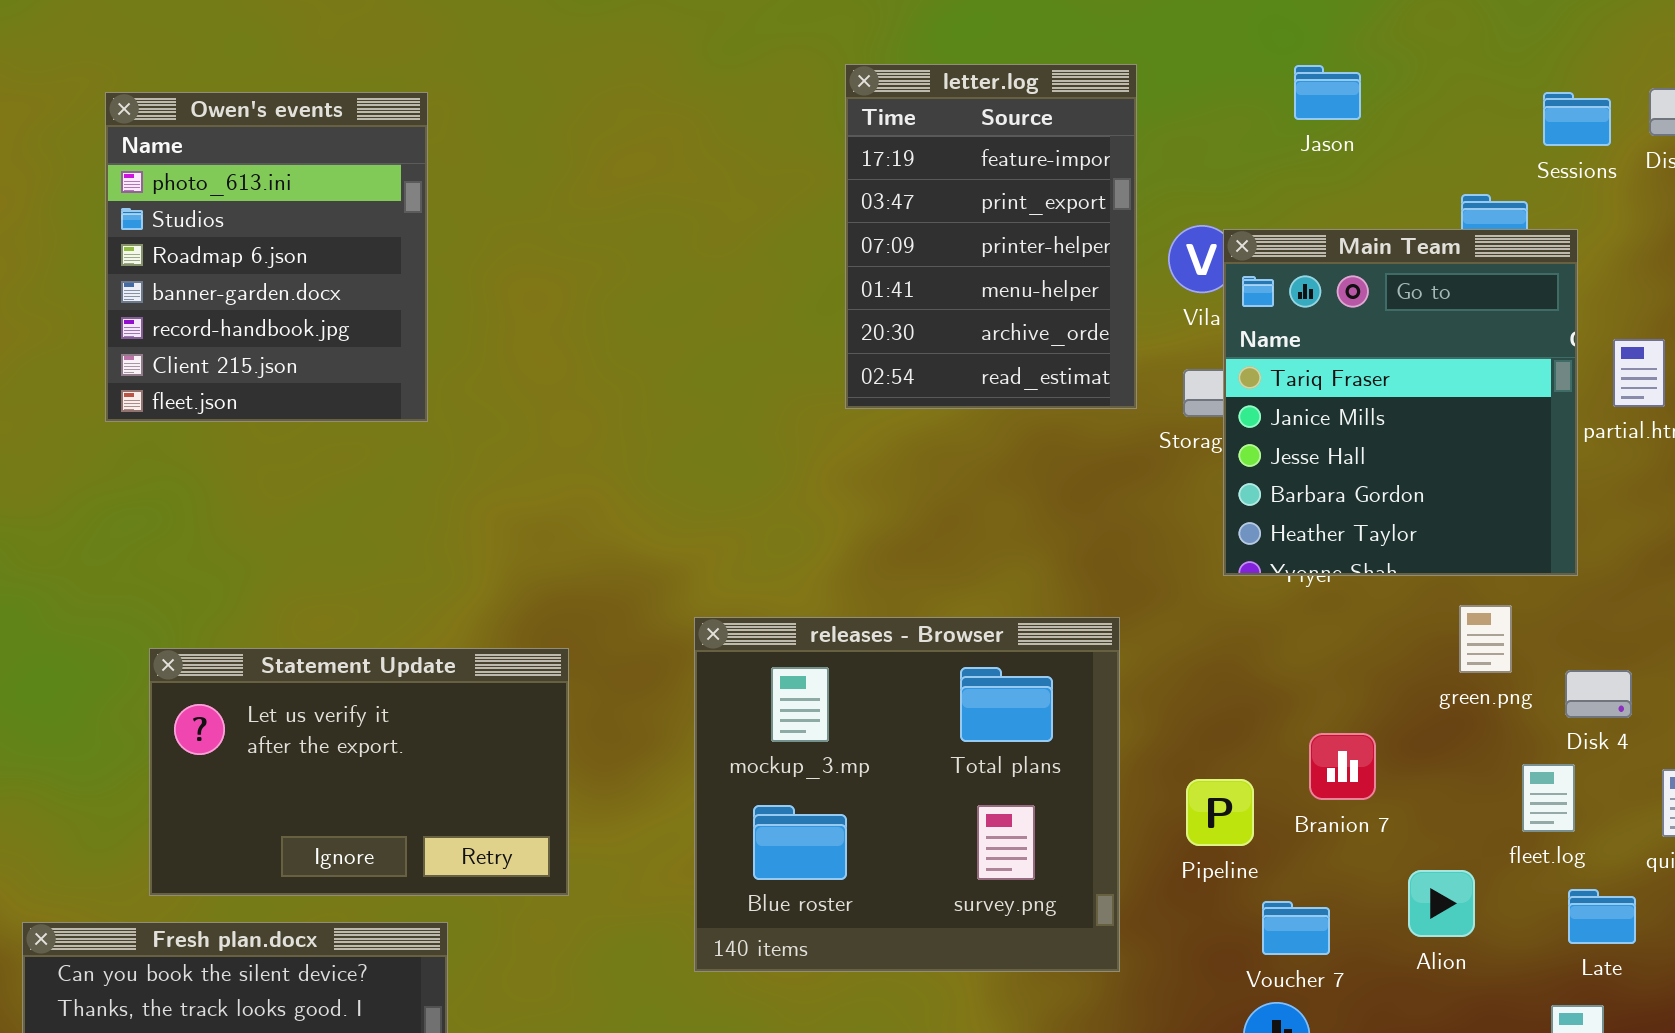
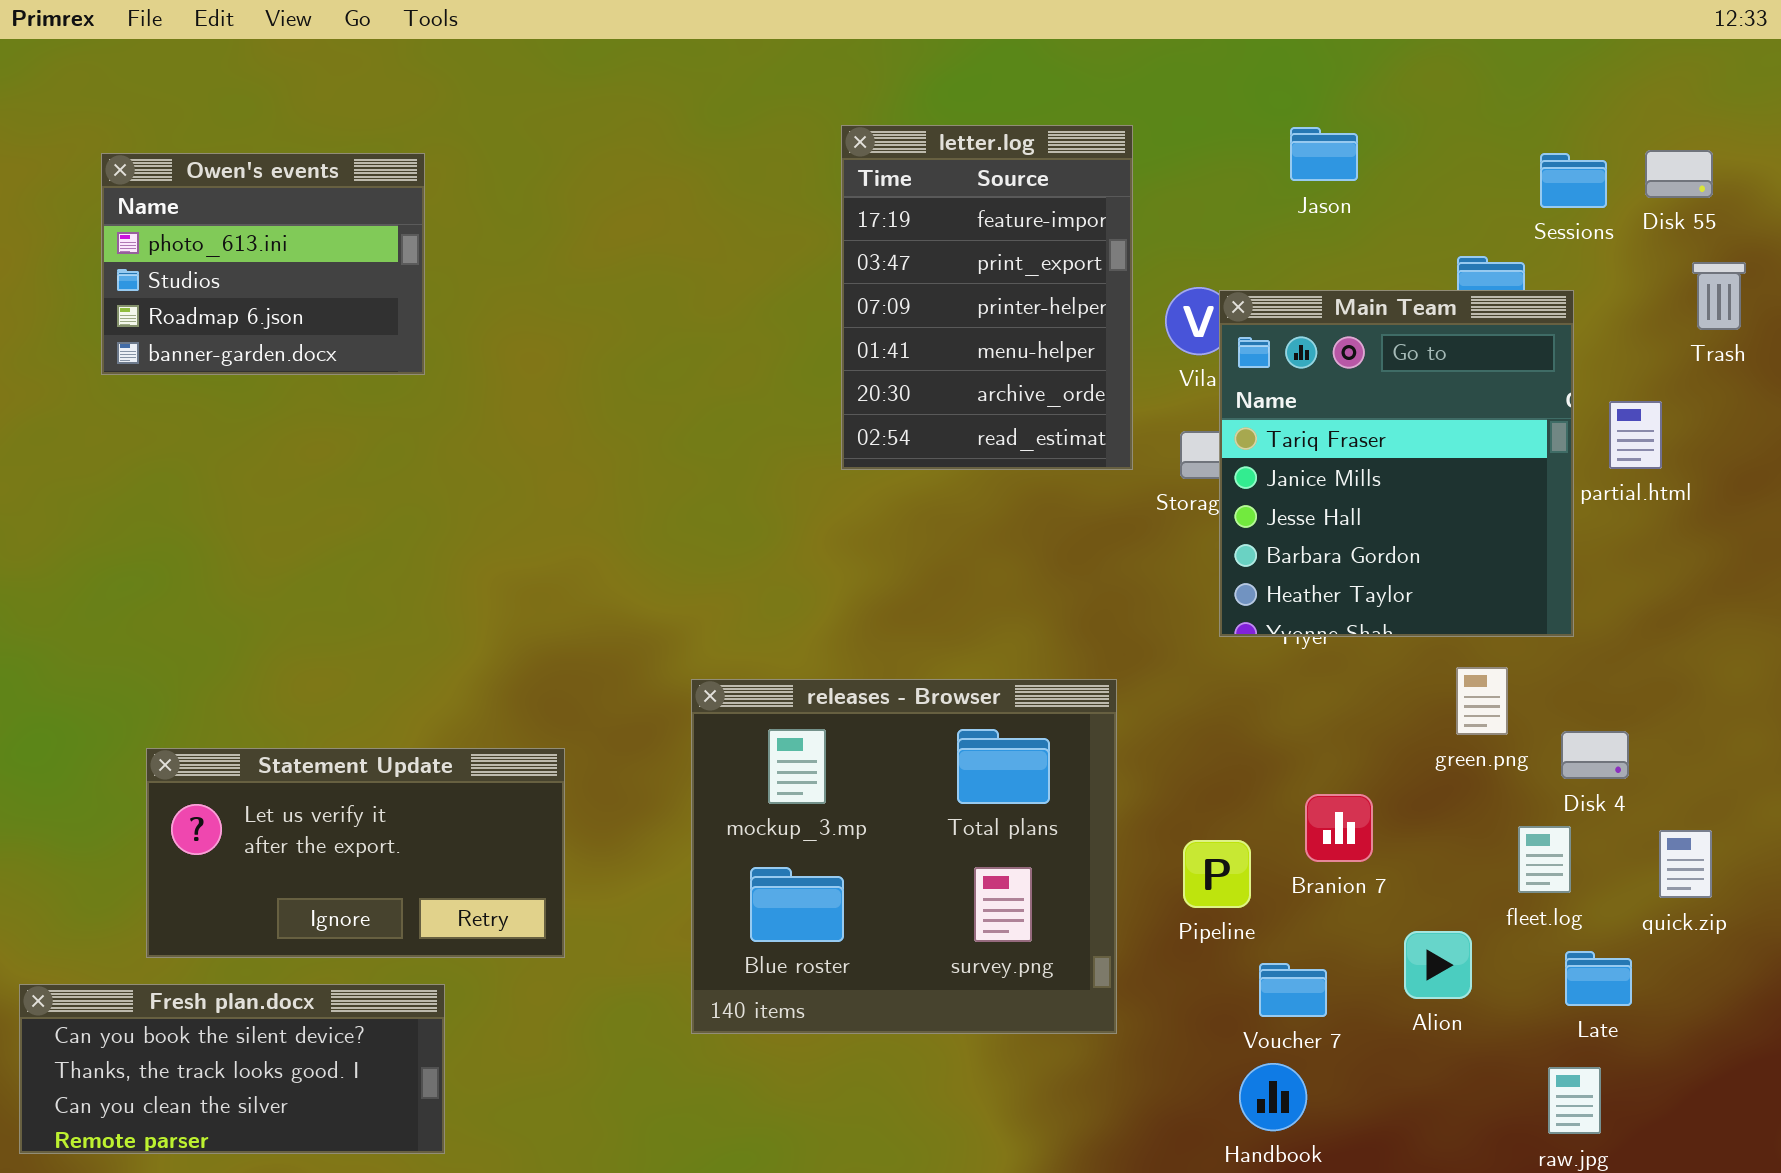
Owen's events: [105,92,428,422] -> [101,153,425,375], resized
Statement Update: [149,648,569,896] -> [146,748,565,958], resized

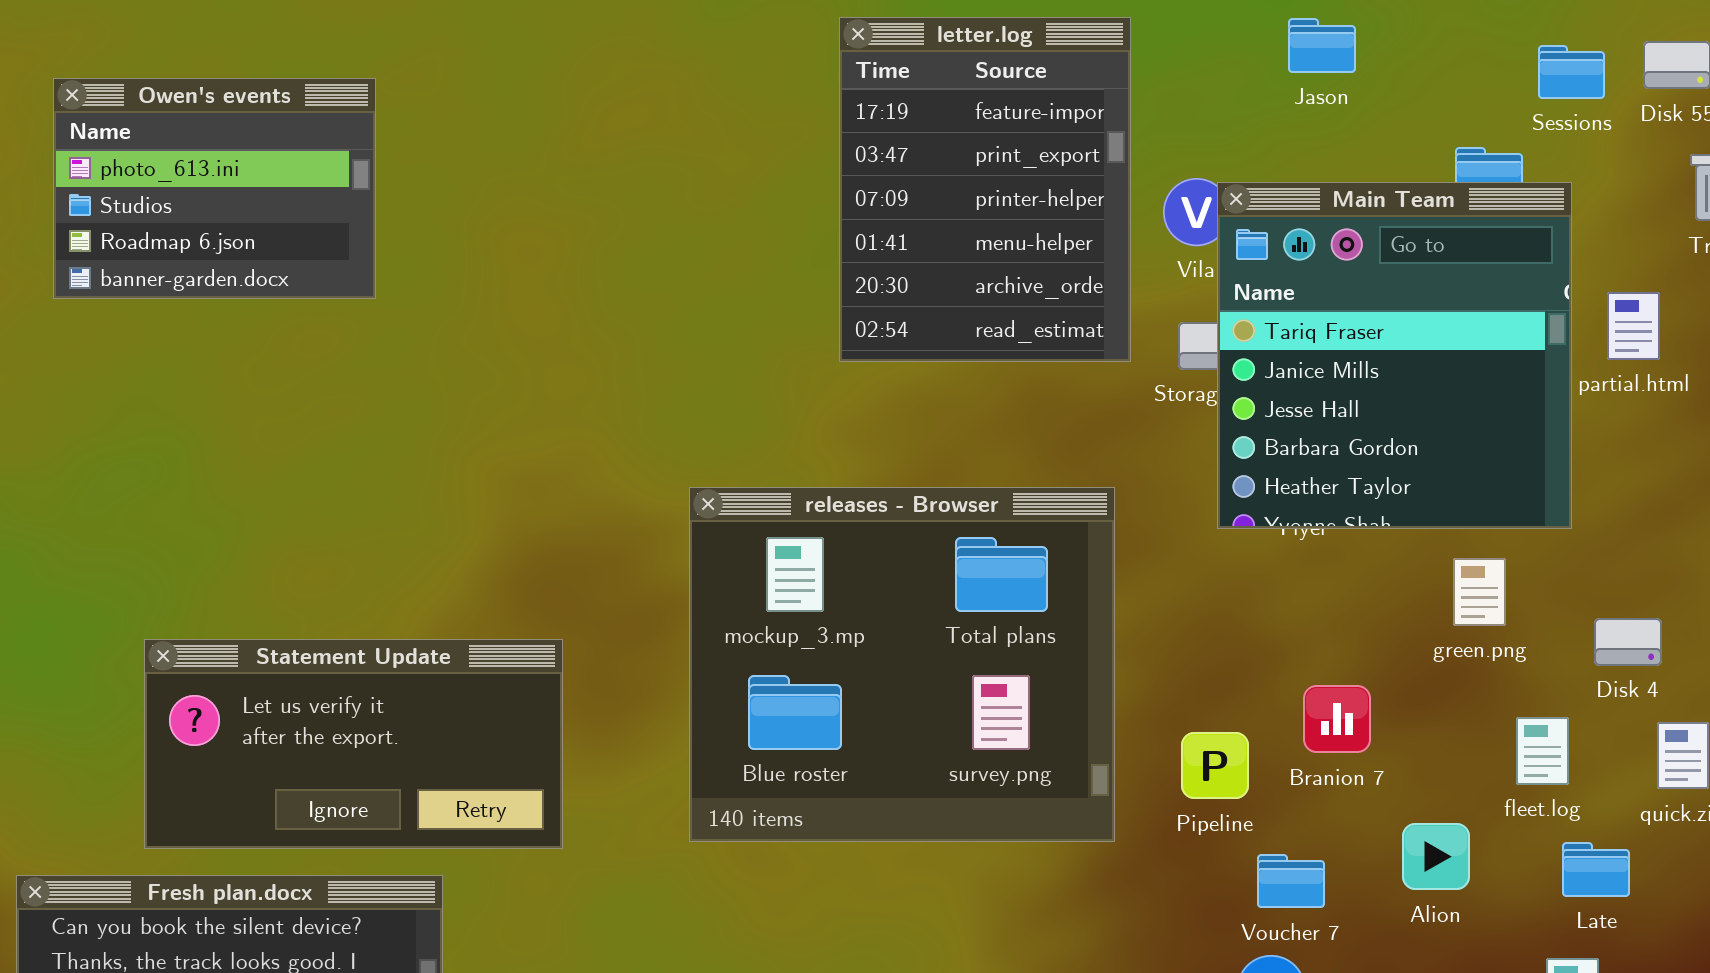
Owen's events: [101,153,425,375] -> [53,78,376,299], moved
releases - Browser: [691,679,1117,1034] -> [689,487,1115,842], moved
Disk 4: [1561,731,1629,779] -> [1594,618,1662,666], moved

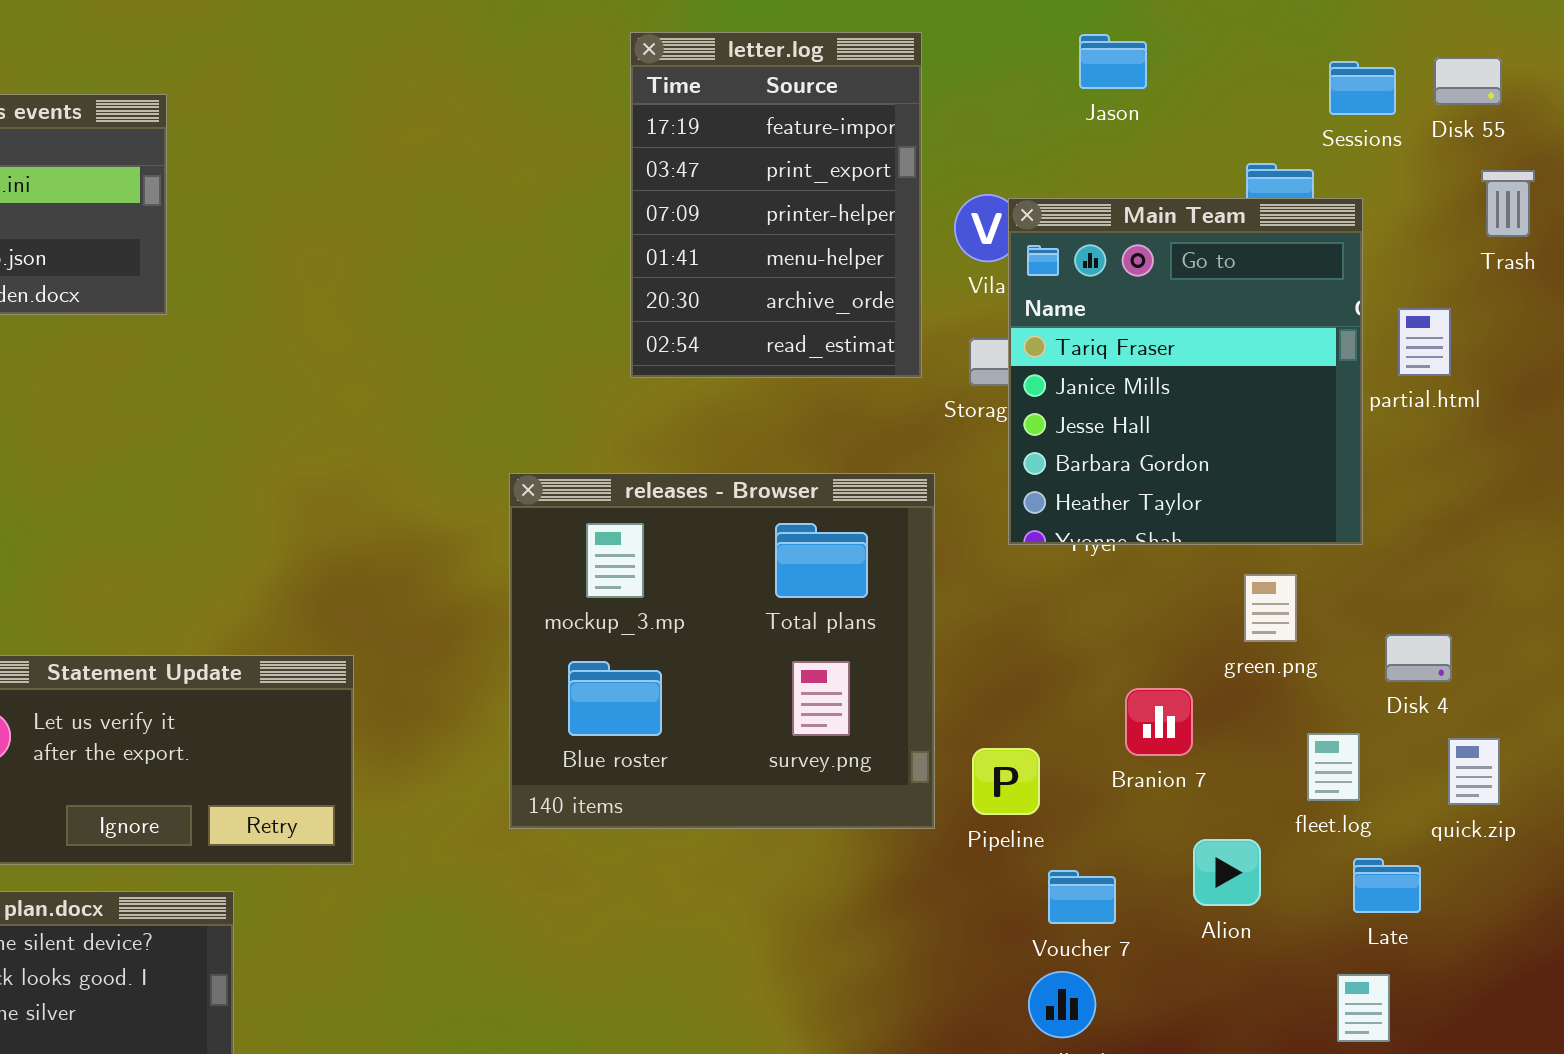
releases - Browser: [689,487,1115,842] -> [509,473,935,829], moved
Branion 7: [1303,685,1371,753] -> [1125,688,1193,756], moved

